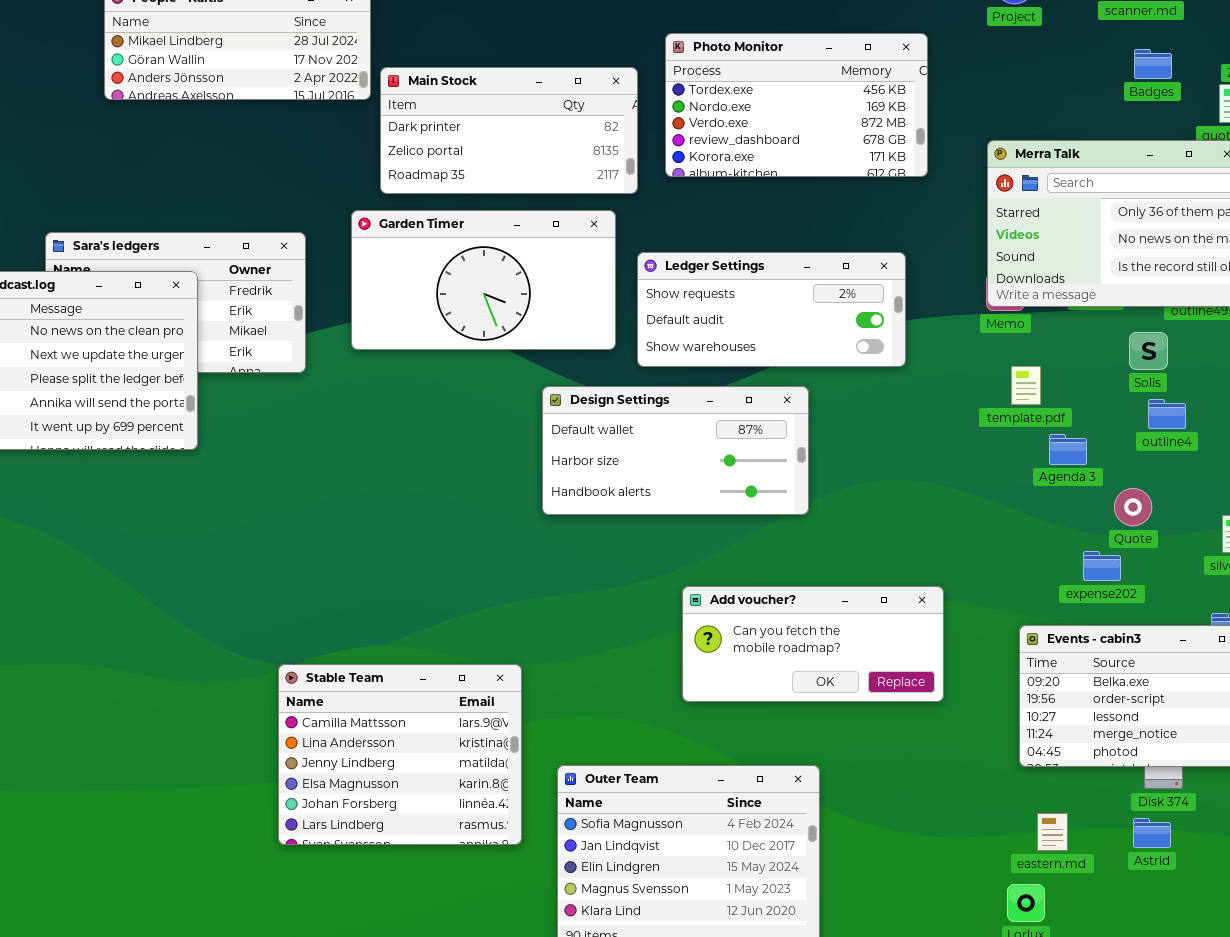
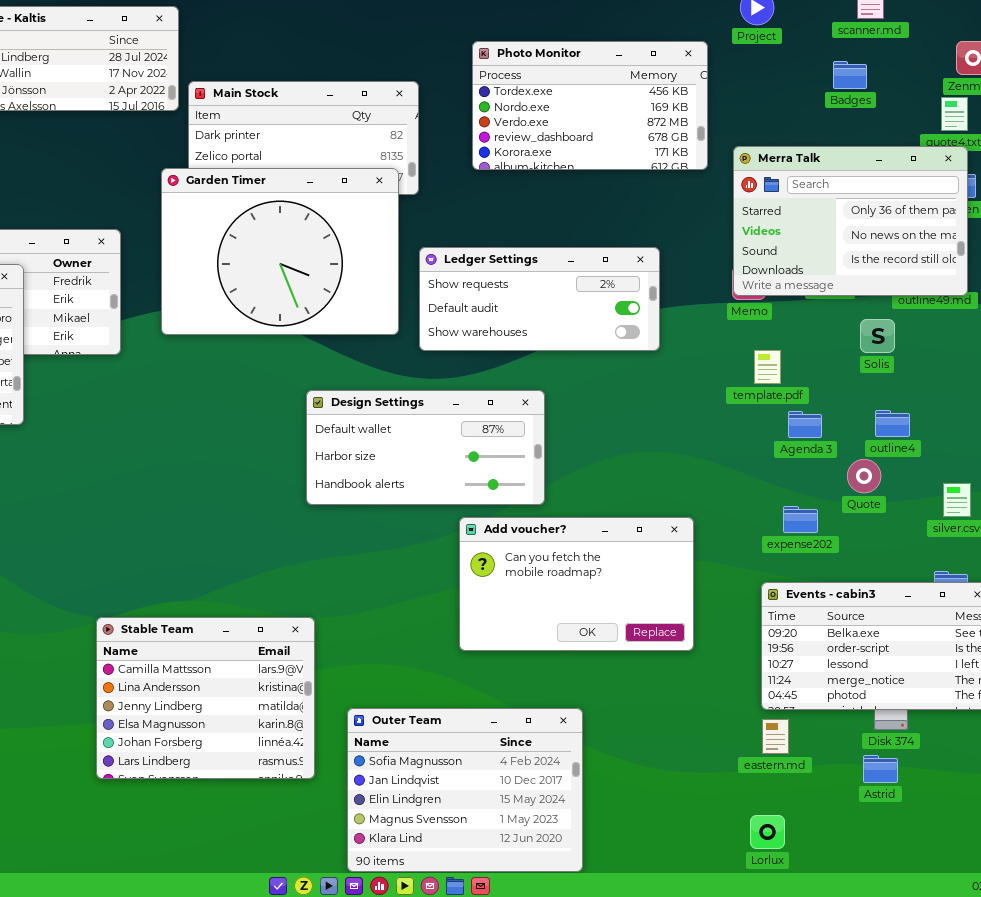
Photo Monitor: [665,33,928,177] -> [472,41,708,170], moved
Badges: [1134,49,1172,79] -> [833,61,867,89], moved
Garden Timer: [351,210,616,350] -> [161,168,399,335], resized
Design Settings: [542,386,809,515] -> [306,390,545,505], moved
outline4: [1148,399,1186,429] -> [875,410,910,437], moved
expense202: [1083,551,1121,581] -> [783,506,818,533], moved
Add voucher?: [682,586,944,702] -> [459,517,694,651], resized
eastern.md: [1037,813,1068,851] -> [762,719,789,754], moved

